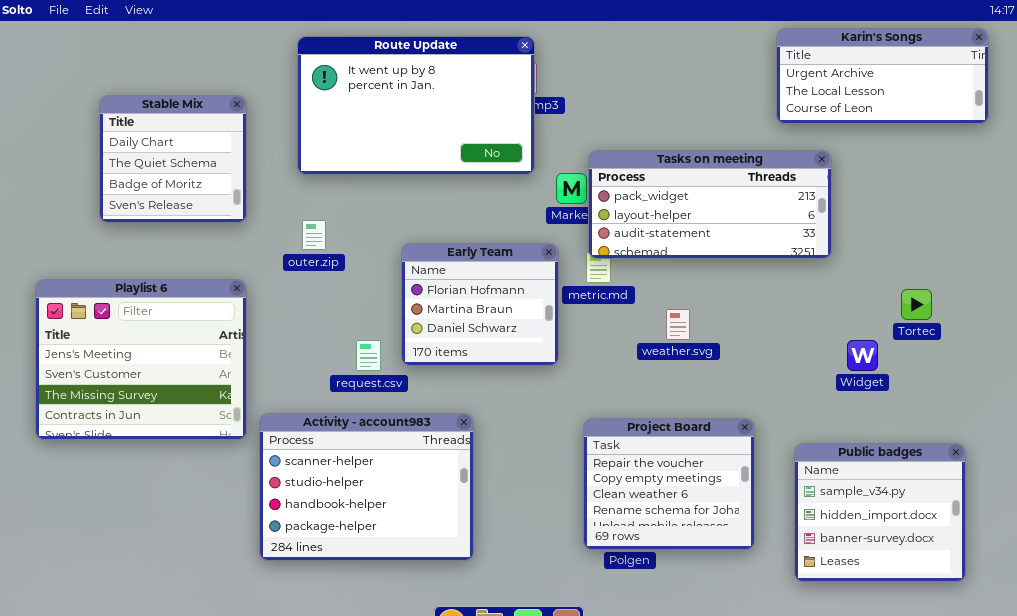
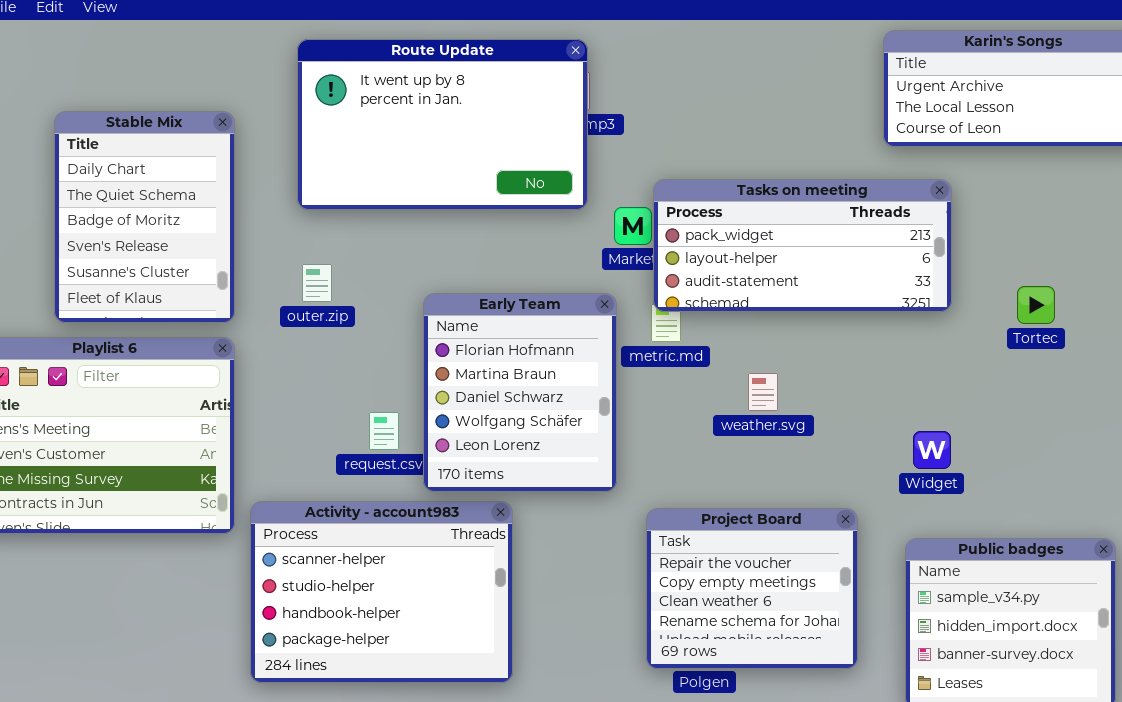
Stable Mix: [99,95,247,223] -> [54,111,235,323], resized
Early Team: [401,243,559,366] -> [423,293,617,492], resized
Tortec: [901,289,932,320] -> [1017,286,1055,324], moved
Widget: [847,340,878,371] -> [913,431,951,469], moved

